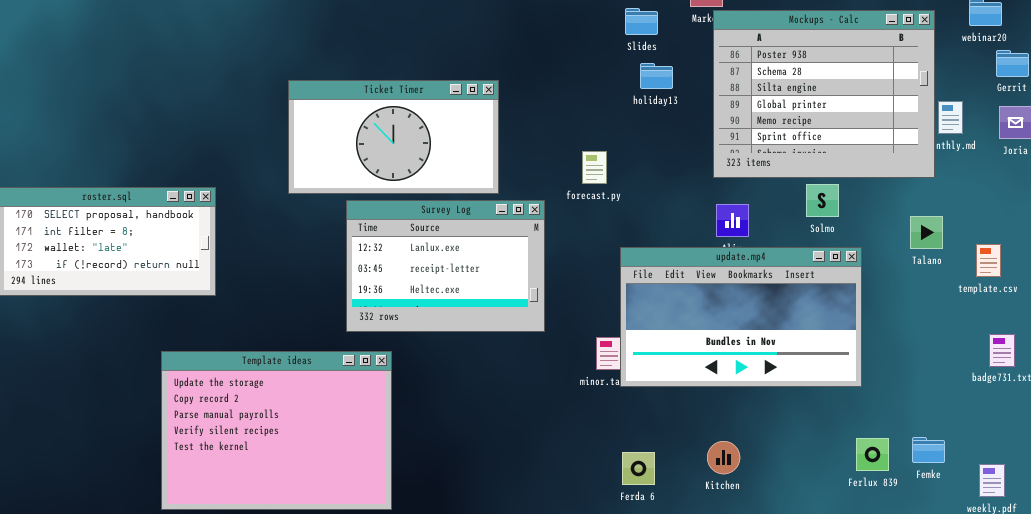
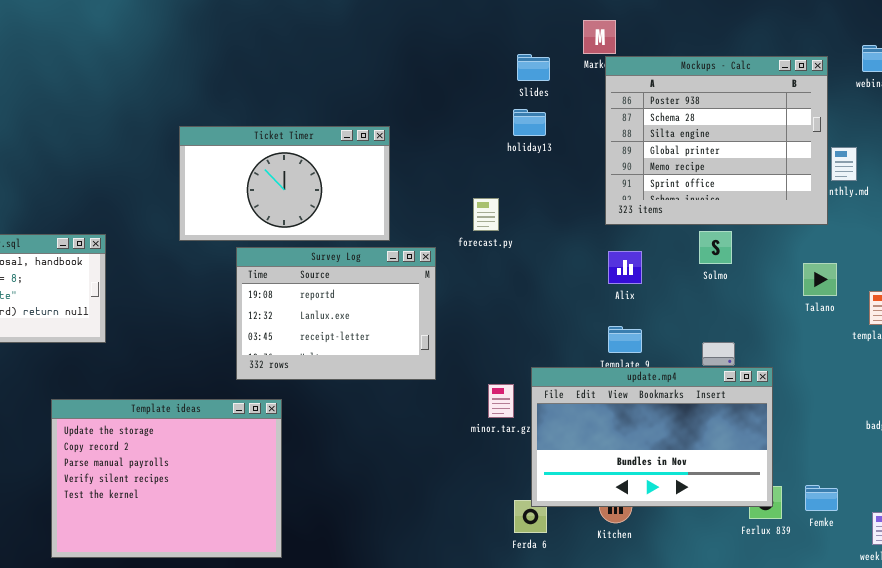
holiday13: [640,63,673,89] -> [513,109,546,136], moved
Survey Log: [346,200,545,332] -> [236,247,436,380], scrolled up 1 row
update.mp4: [620,247,862,387] -> [531,367,773,507], moved

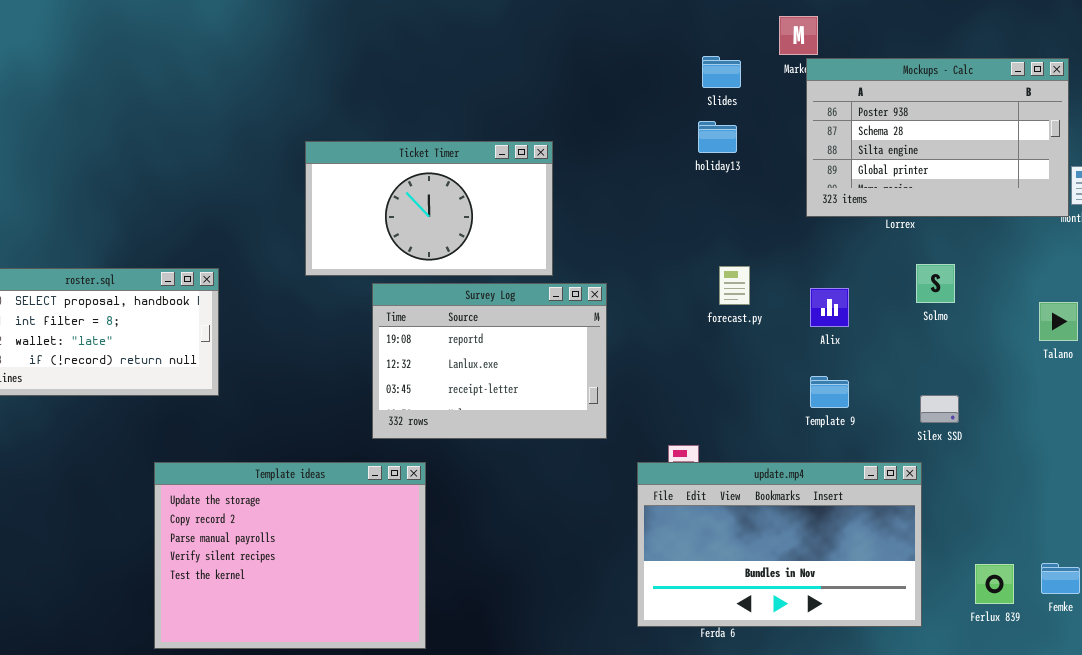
Mockups - Calc: [605,56,828,225] -> [806,58,1069,217], resized
forecast.py: [473,198,499,231] -> [719,266,750,305], moved
update.mp4: [531,367,773,507] -> [637,462,922,627], moved

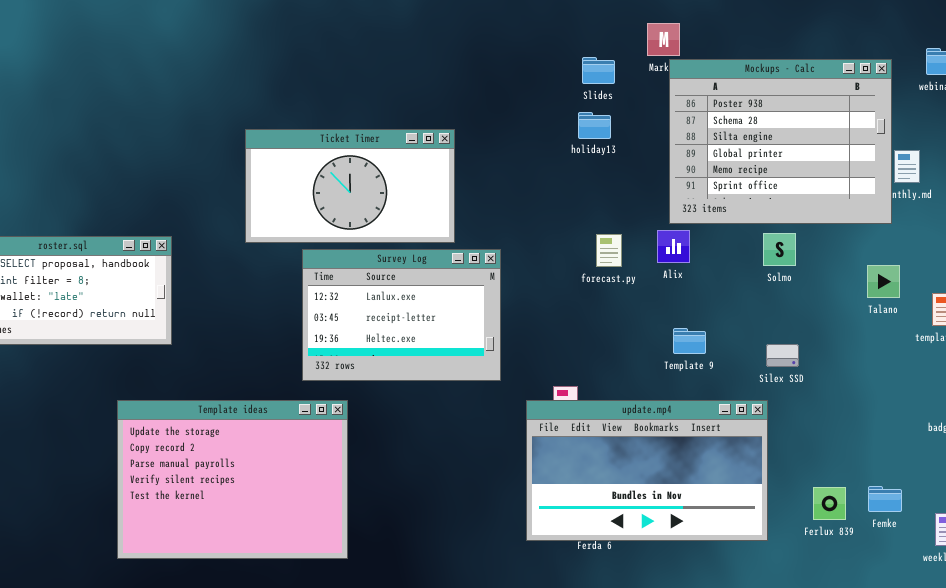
Mockups - Calc: [806,58,1069,217] -> [669,59,892,224], resized
Survey Log: [372,283,607,439] -> [302,249,501,381], scrolled down 1 row
Alix: [810,288,849,327] -> [657,230,690,263], moved

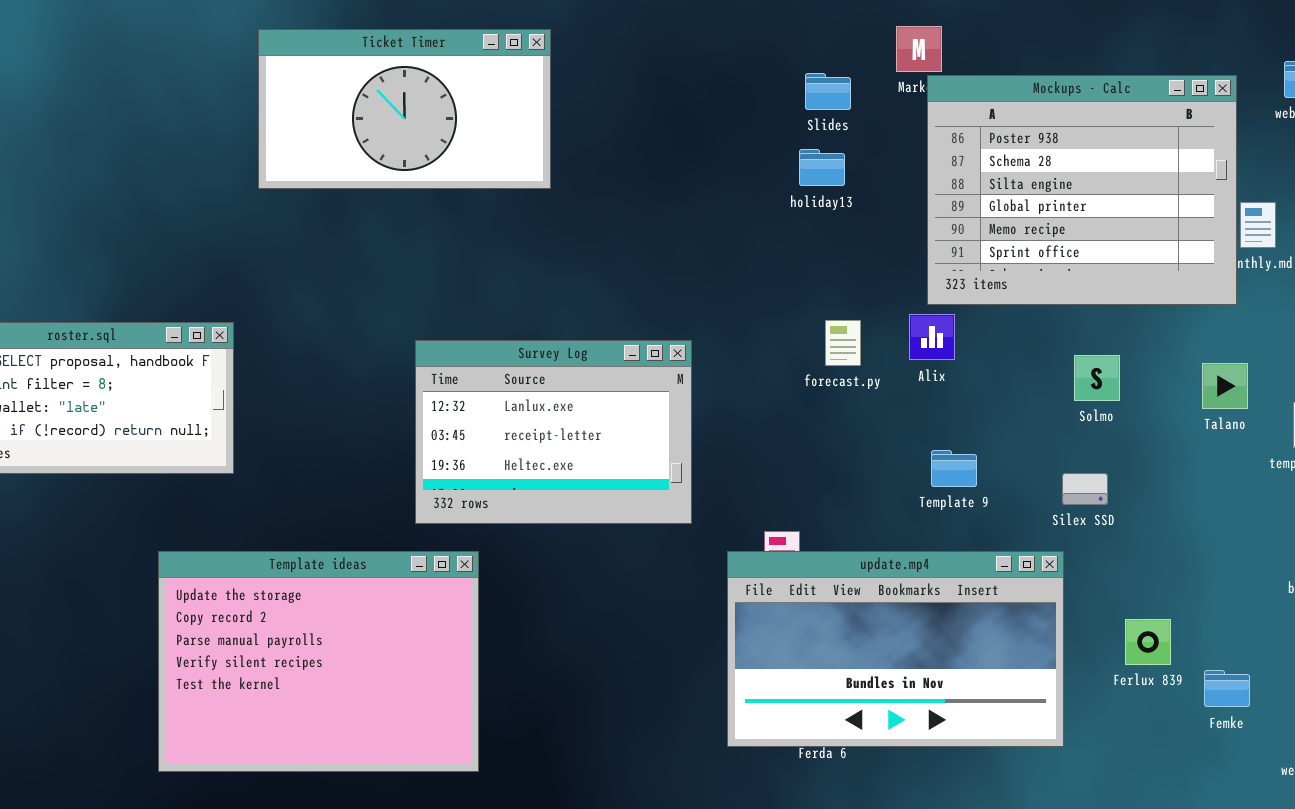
Ticket Timer: [245,129,455,243] -> [258,29,551,189], moved
Solmo: [763,233,796,266] -> [1074,355,1120,401], moved
Ferlux 839: [813,487,846,520] -> [1125,619,1171,665], moved

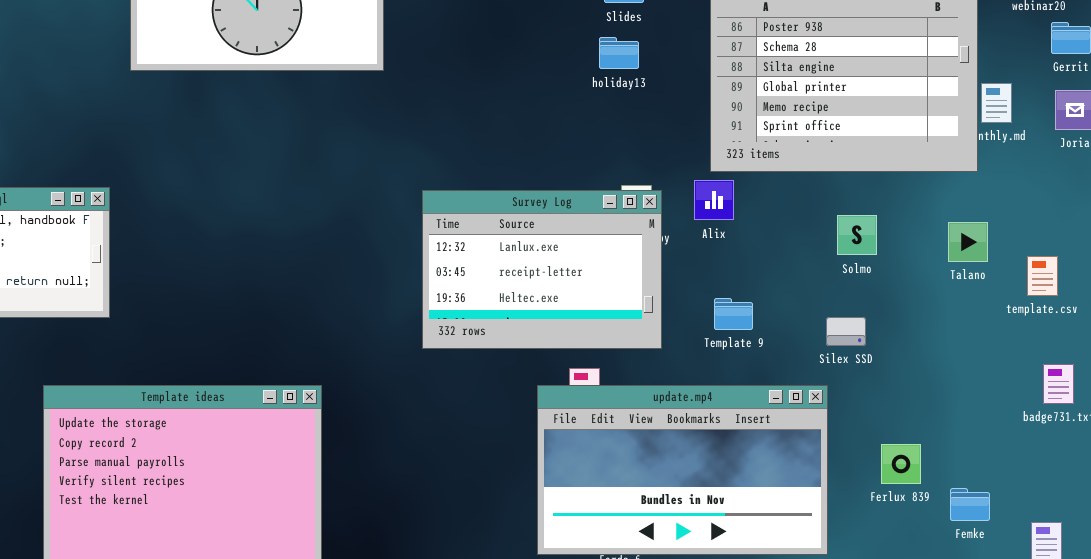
Survey Log: [415,340,692,524] -> [422,190,662,349], moved

